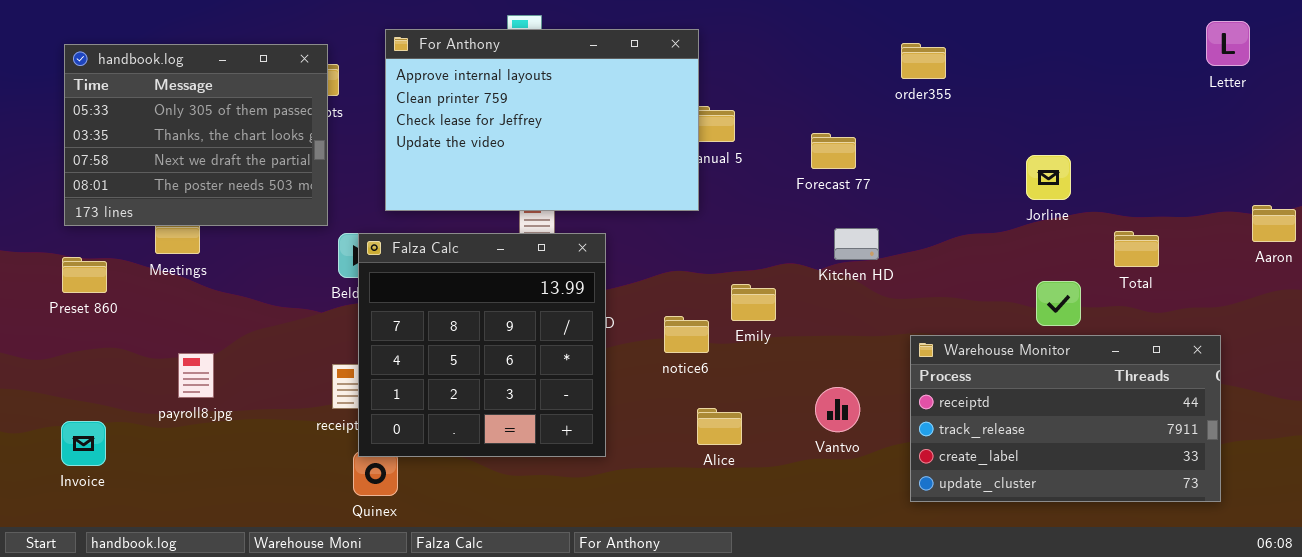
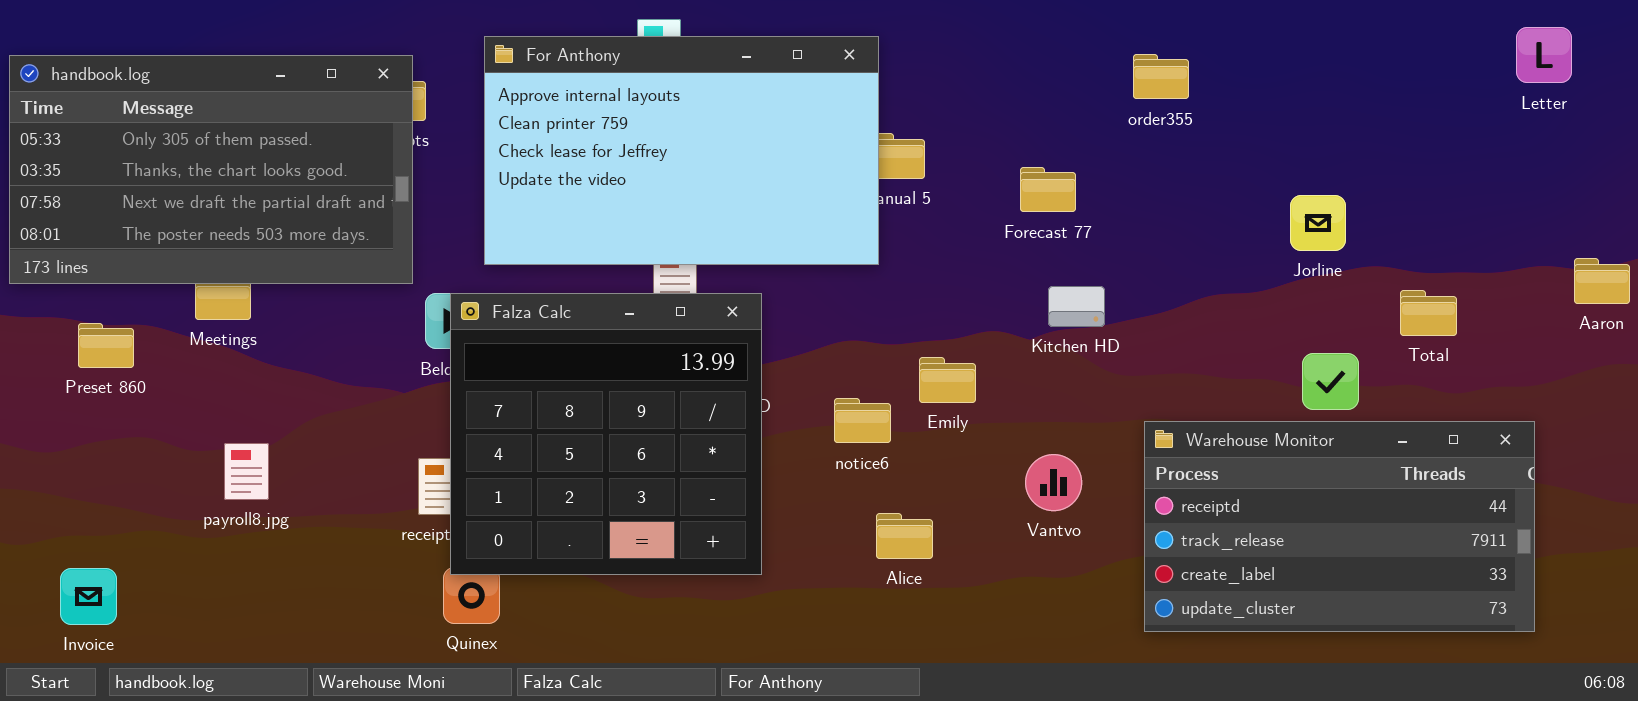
handbook.log: [64,44,328,226] -> [9,55,413,284], resized
Vantvo: [815,387,860,432] -> [1025,454,1082,511], moved
Invoice: [61,421,106,466] -> [60,568,117,625], moved

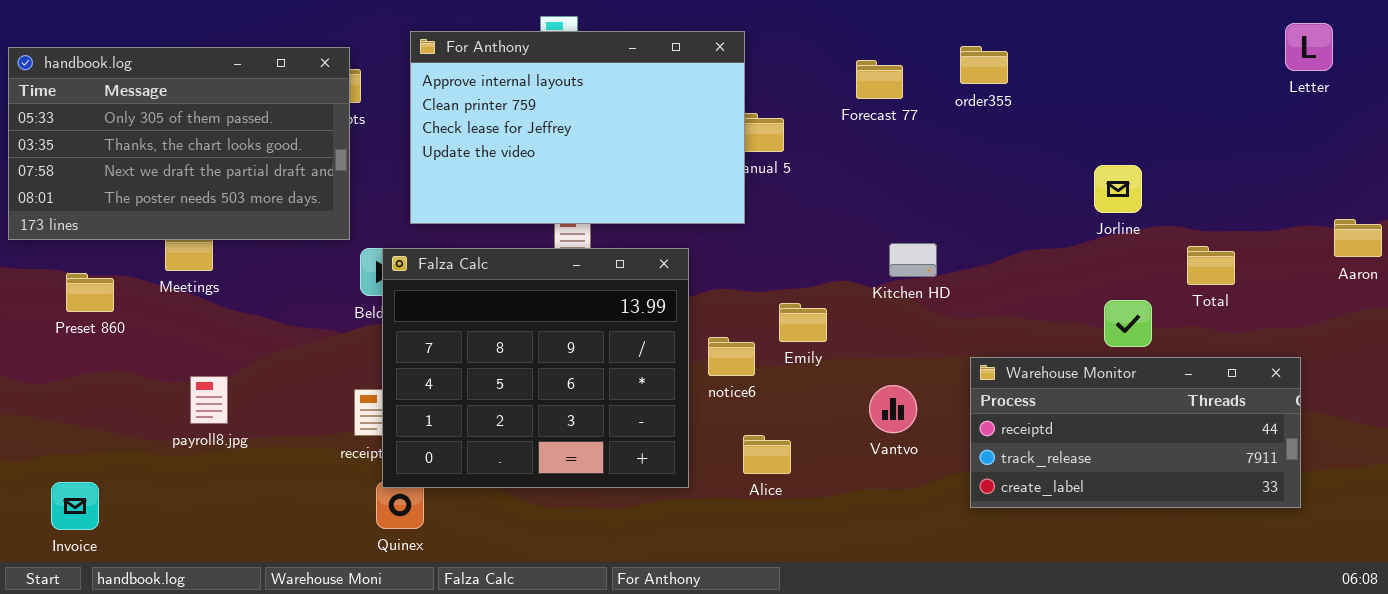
Forecast 77: [1020,167,1076,212] -> [856,60,903,99], moved
Falza Calc: [450,293,762,575] -> [382,248,689,488], resized
Warehouse Monitor: [1144,421,1535,632] -> [970,357,1301,508], resized

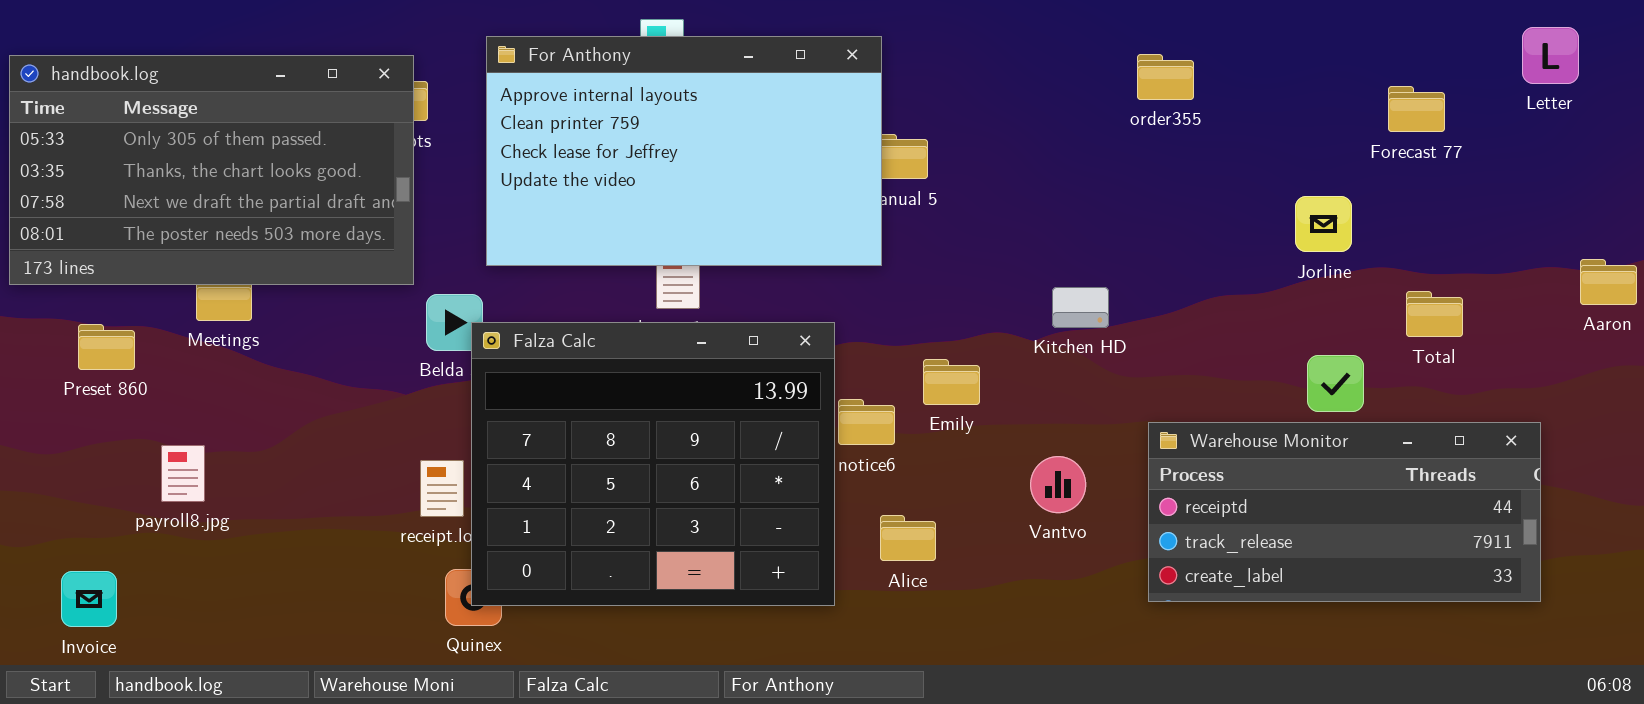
Forecast 77: [856,60,903,99] -> [1388,86,1445,132], moved
Falza Calc: [382,248,689,488] -> [471,322,835,606], moved
payroll8.jpg: [190,376,228,424] -> [161,445,205,502], moved

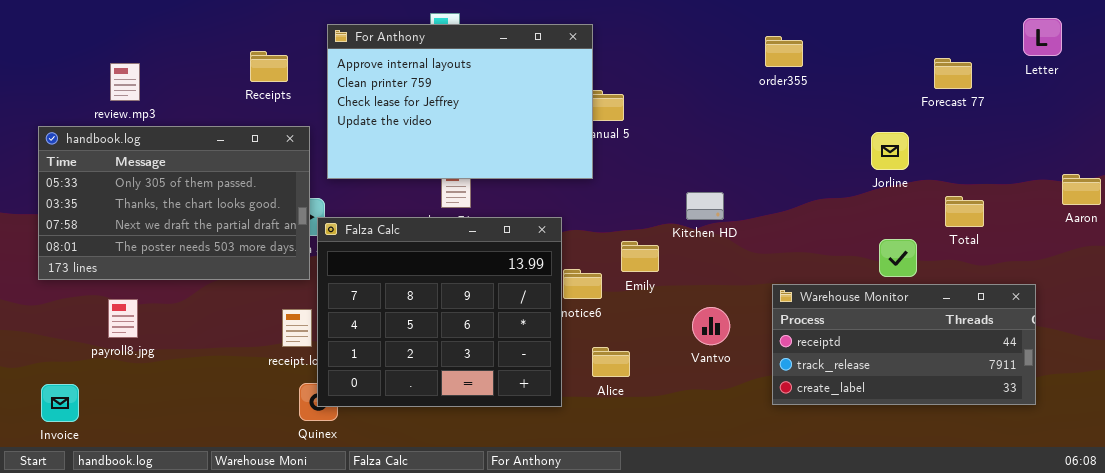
handbook.log: [9,55,414,285] -> [38,126,310,280], moved
Kitchen HD: [1052,287,1109,328] -> [686,192,724,220], moved

